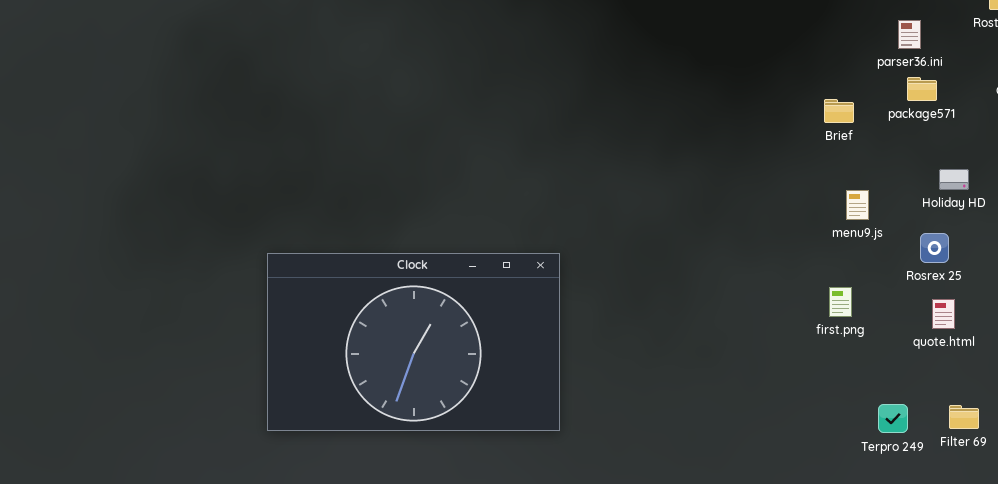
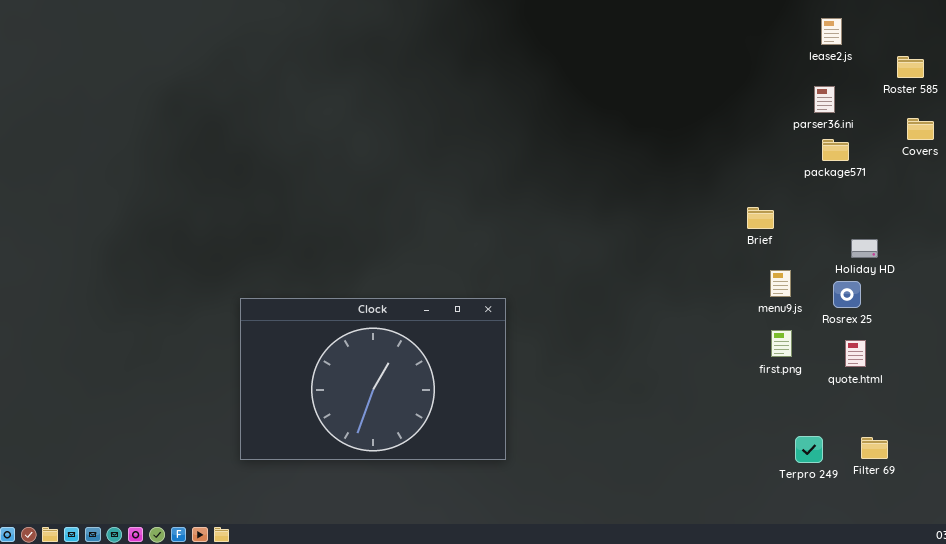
Brief: [824,99,854,123] -> [747,207,774,229], moved
Holiday HD: [939,169,969,190] -> [851,239,878,258], moved
menu9.js: [846,190,869,220] -> [770,270,791,297], moved
first.png: [829,287,852,317] -> [771,330,792,357], moved

